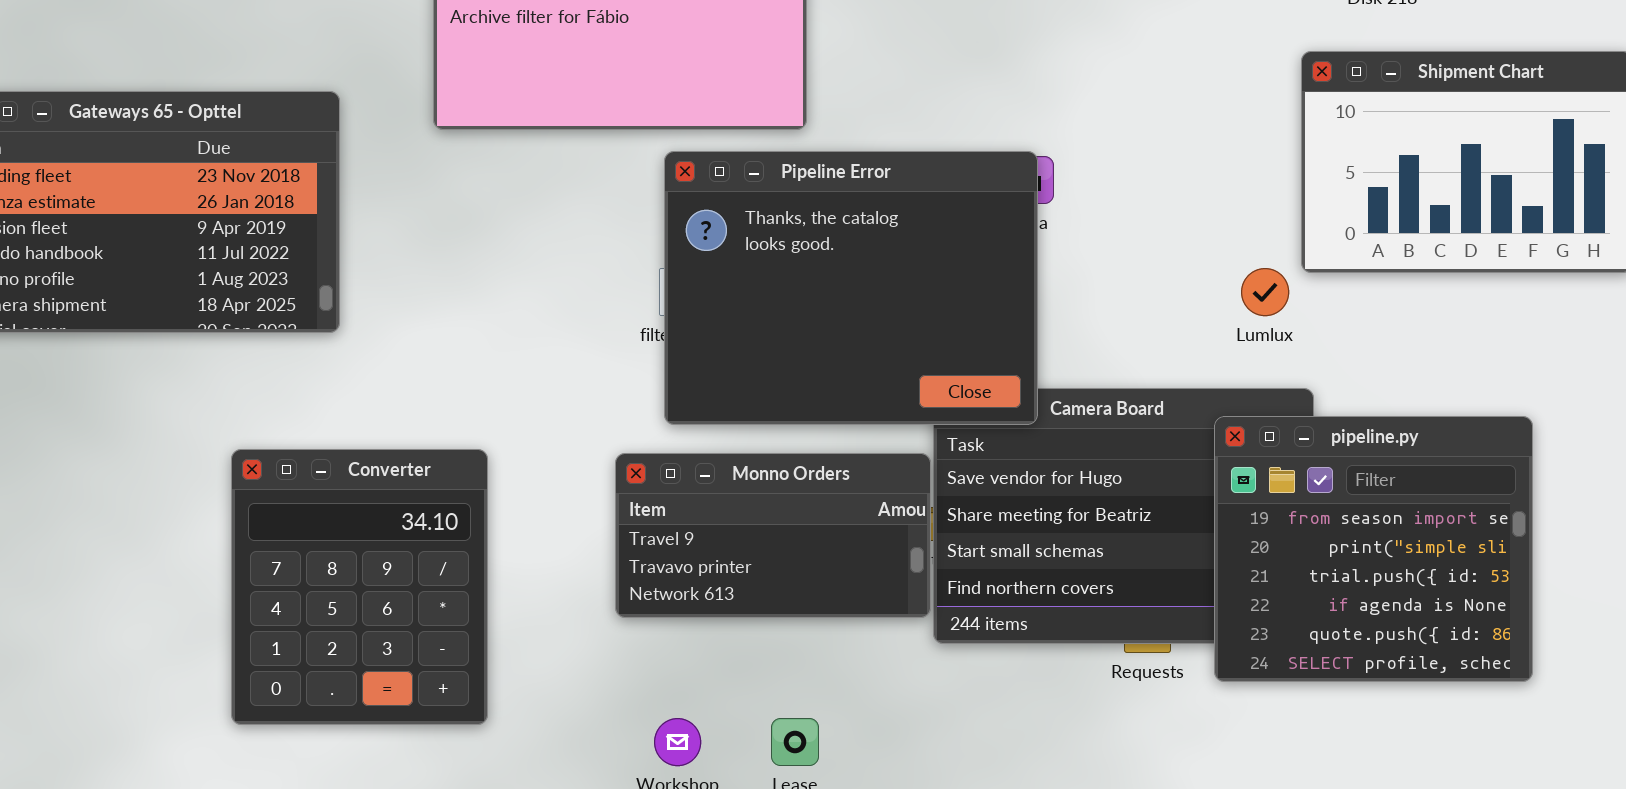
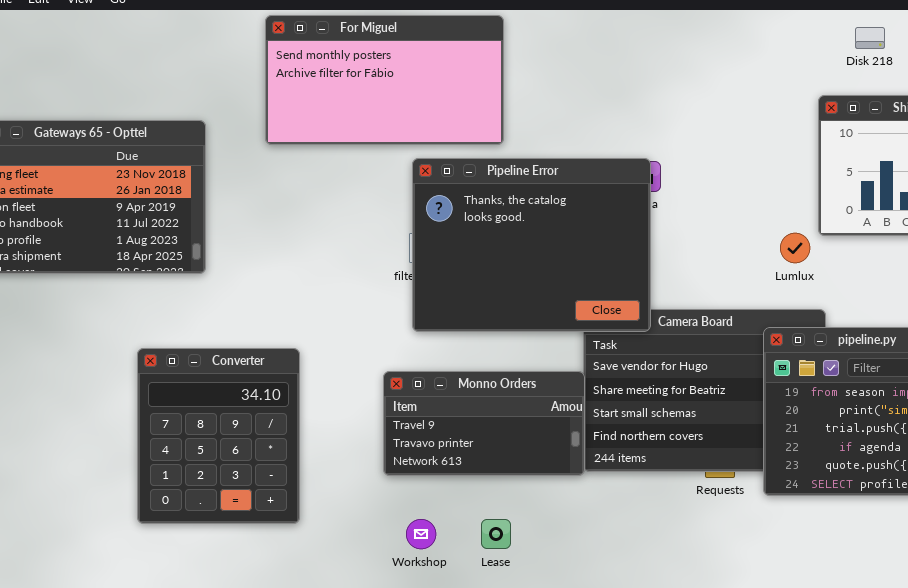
Monno Orders: [615,453,931,618] -> [383,371,585,476], moved

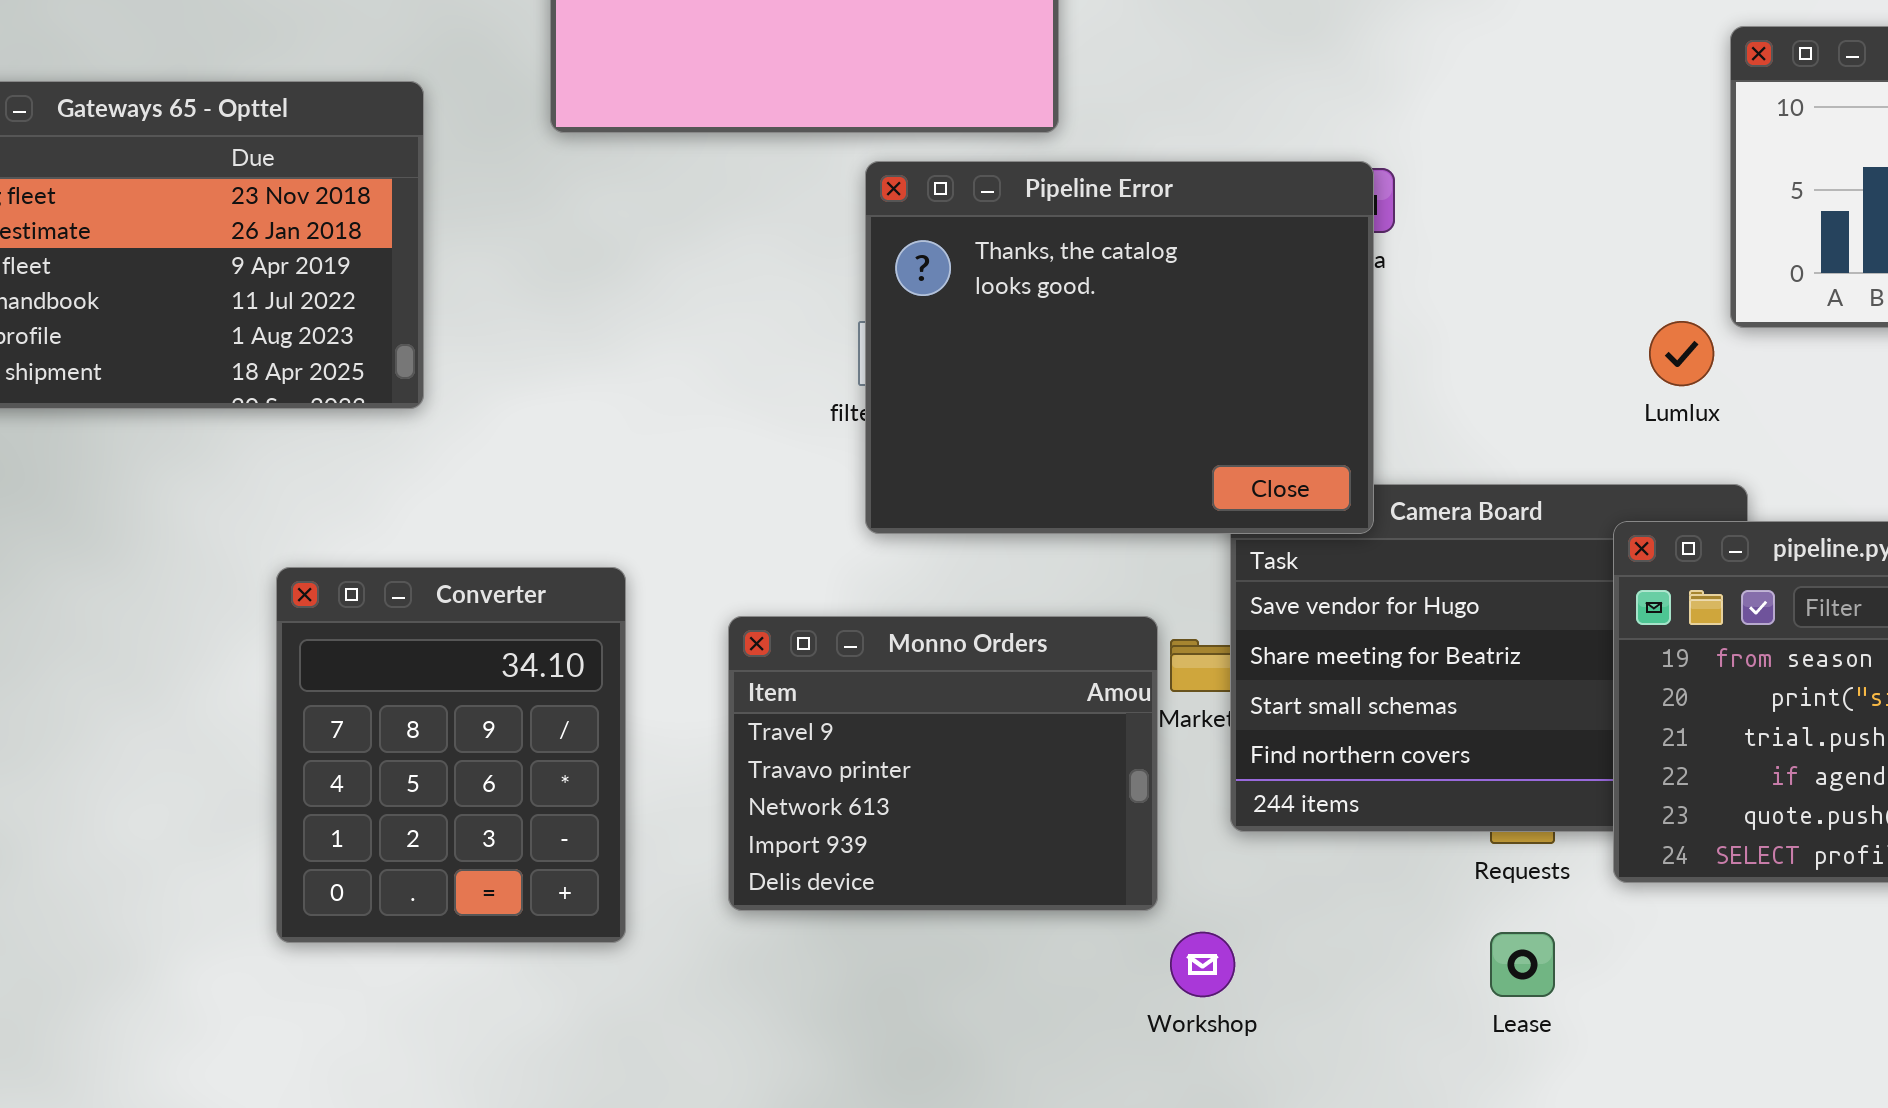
Monno Orders: [383,371,585,476] -> [728,616,1158,911], moved, resized
Workshop: [406,519,436,549] -> [1170,932,1235,997], moved
Lease: [481,519,511,549] -> [1490,932,1555,997], moved

